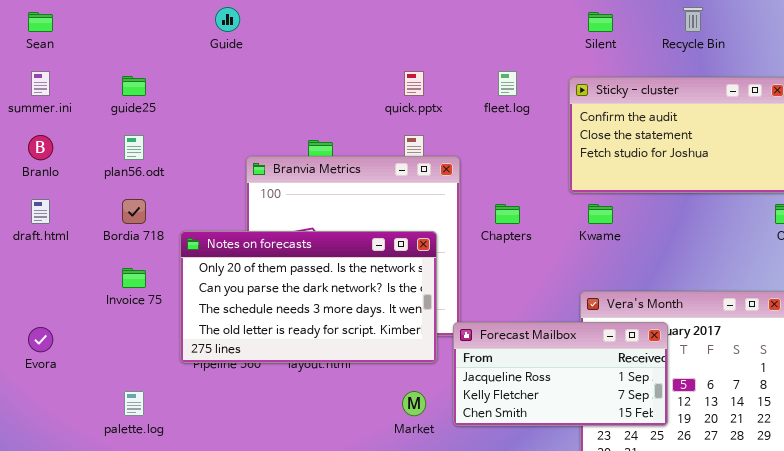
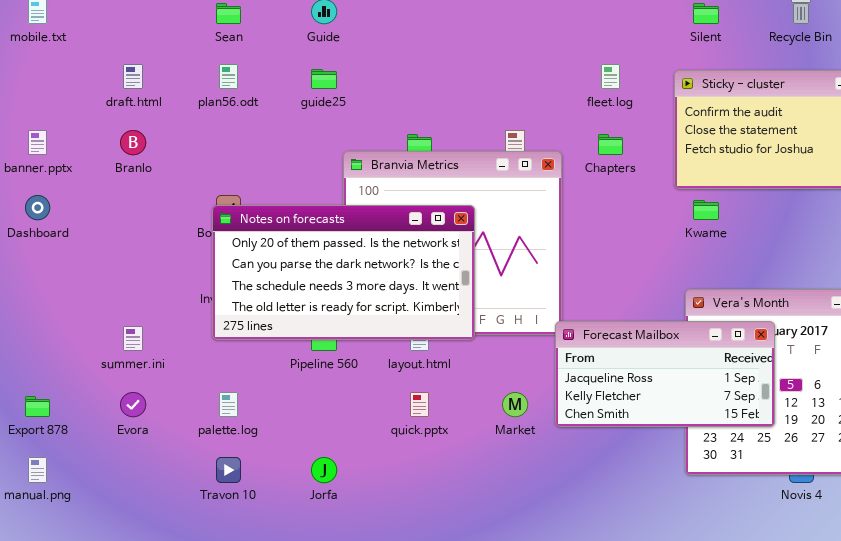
Sean: [28,12,53,32] -> [216,3,241,24], moved
summer.ini: [31,71,50,96] -> [123,326,143,351], moved
quick.pptx: [404,71,424,96] -> [410,392,429,417], moved
guide25: [122,76,146,96] -> [311,69,337,89], moved
plan56.odt: [124,135,144,160] -> [219,64,238,89], moved
draft.html: [31,199,50,224] -> [123,64,143,89], moved
Chapters: [495,204,520,224] -> [598,134,623,155], moved
Notes on forecasts: [180,231,437,363] -> [212,205,475,340], moved
Evora: [28,327,53,352] -> [120,392,146,417], moved

